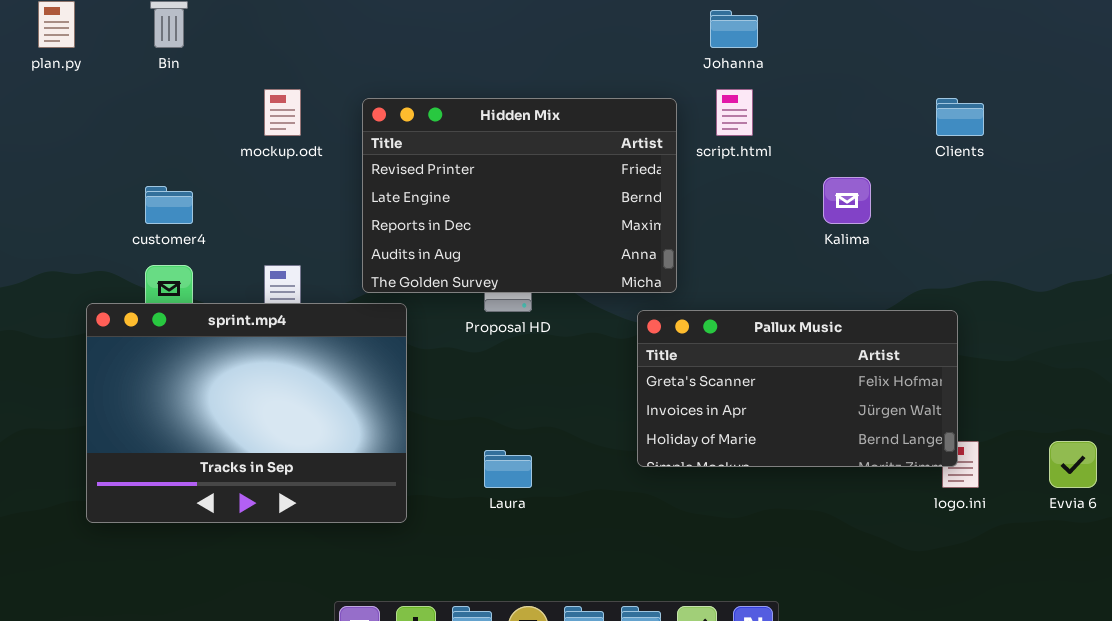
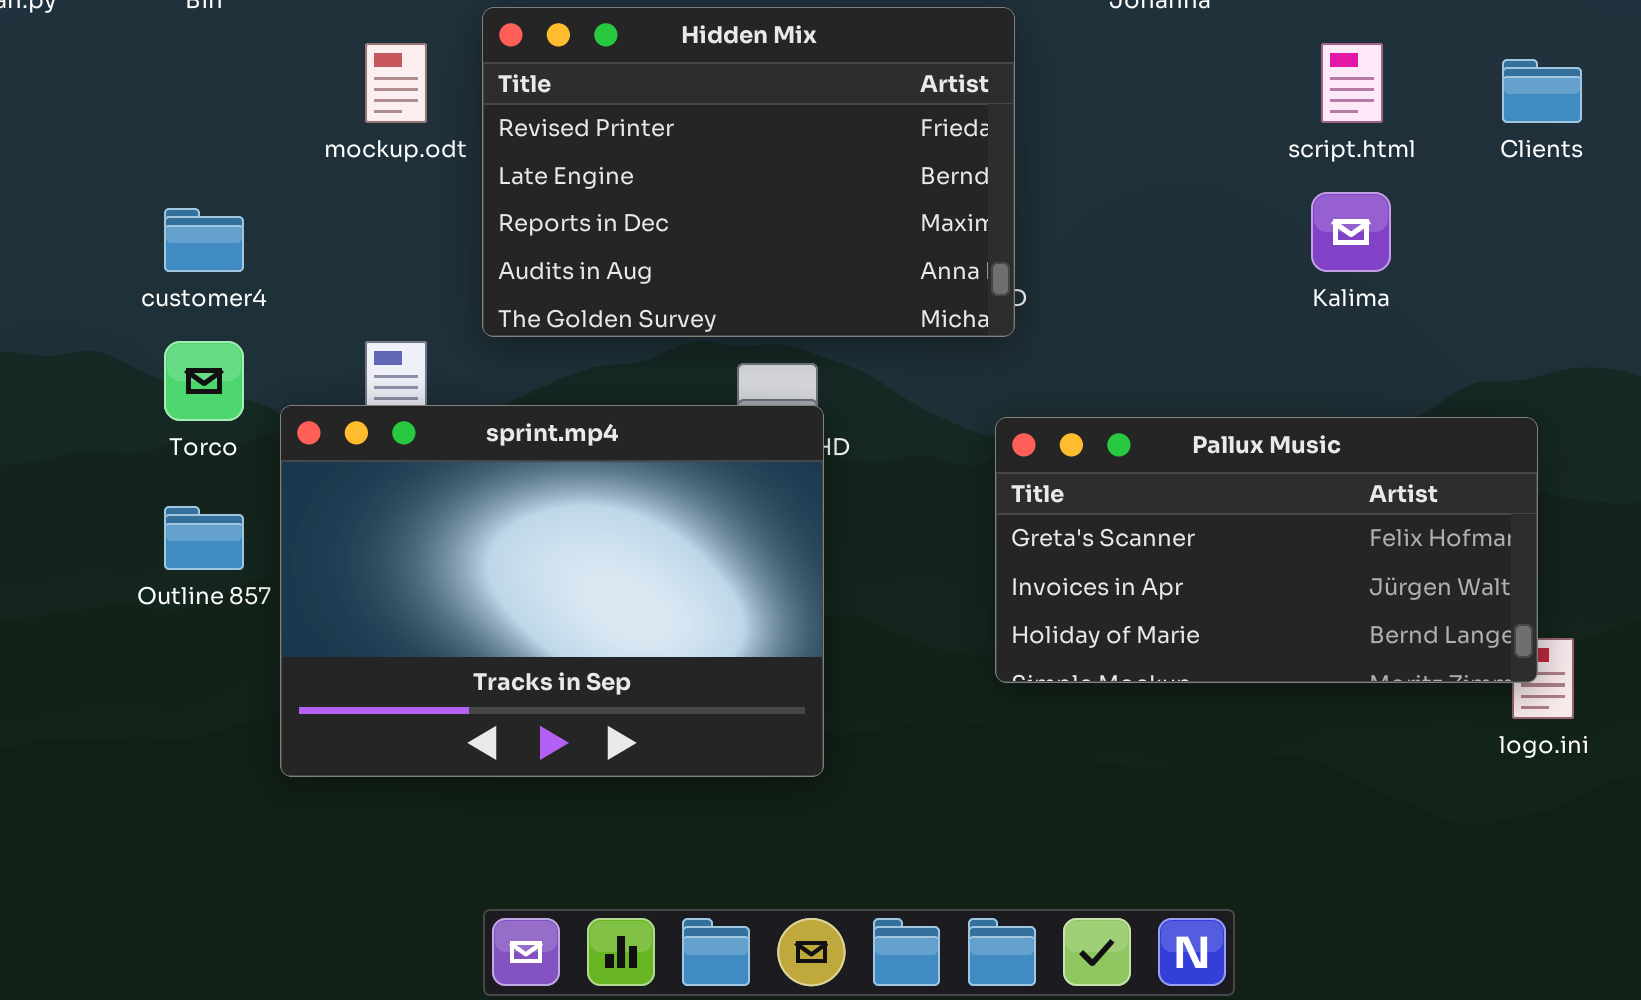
script.html: [716,89,753,136] -> [1321,43,1383,123], moved
Hidden Mix: [362,98,677,293] -> [482,7,1015,337], moved
sprint.mp4: [86,303,407,523] -> [280,405,824,777], moved

